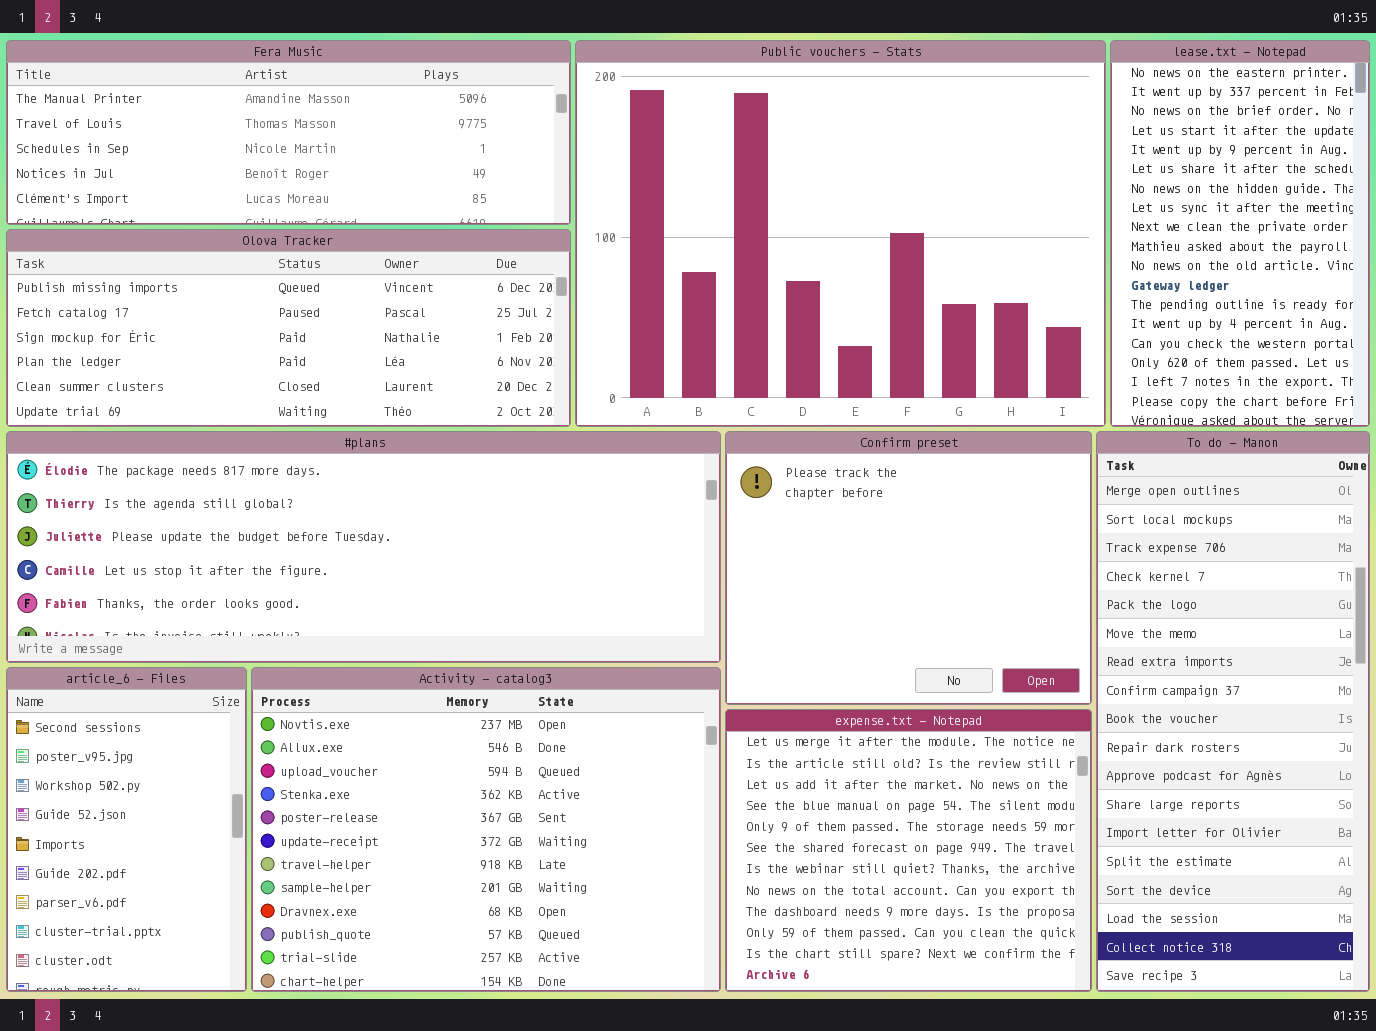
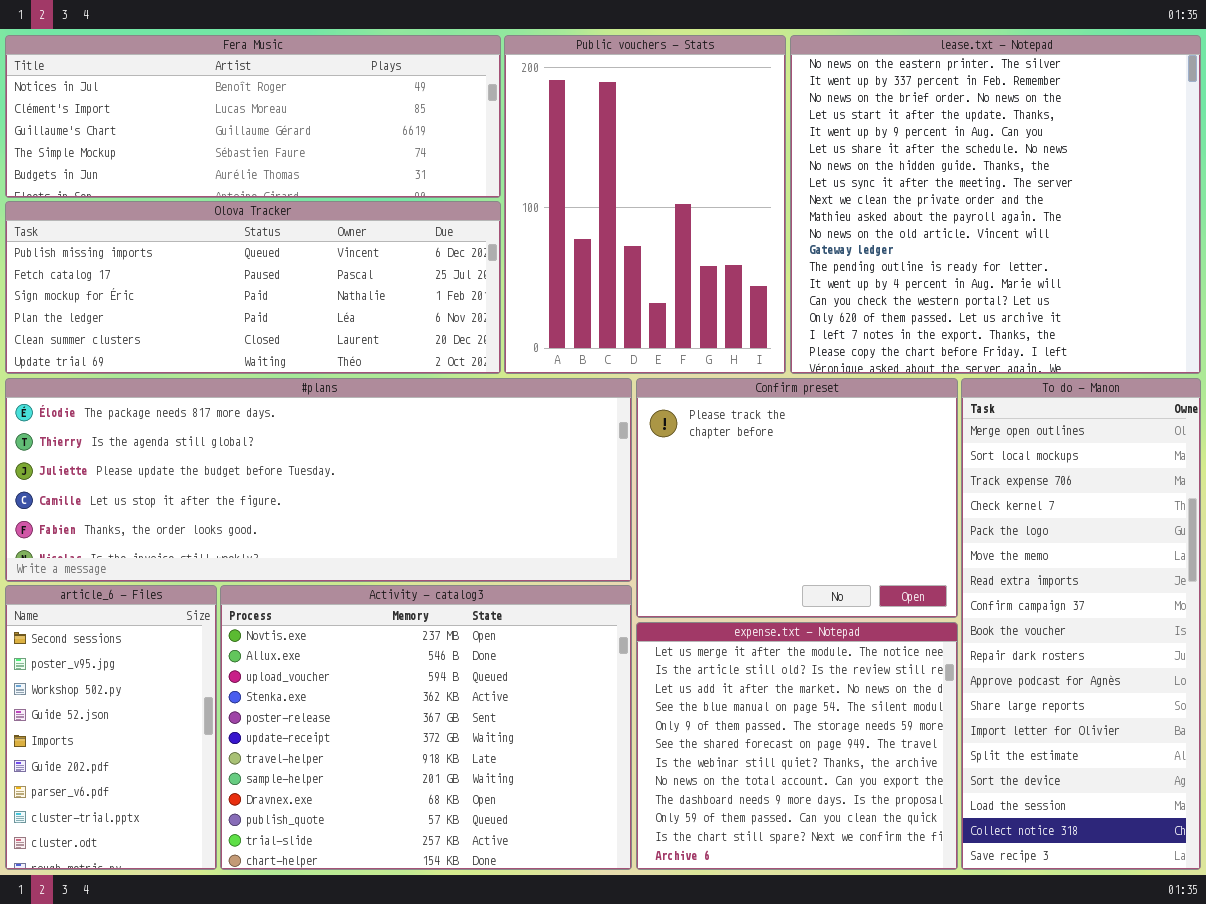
Fera Music: [6,40,571,225] -> [5,35,501,198], scrolled down 3 rows
Public vouchers - Stats: [575,40,1106,427] -> [504,35,786,374], resized
lease.txt - Notepad: [1110,40,1370,427] -> [790,35,1201,374], resized

